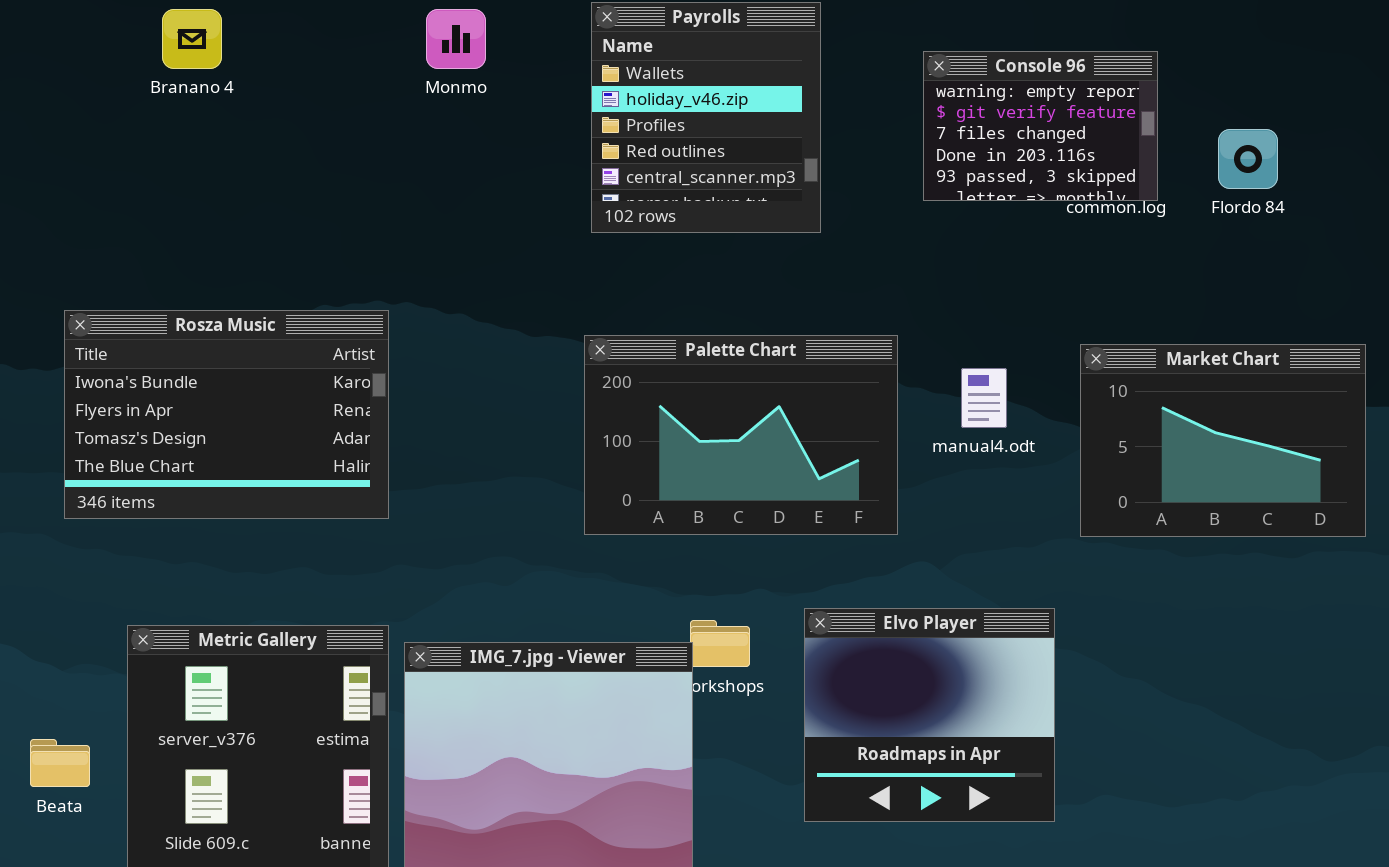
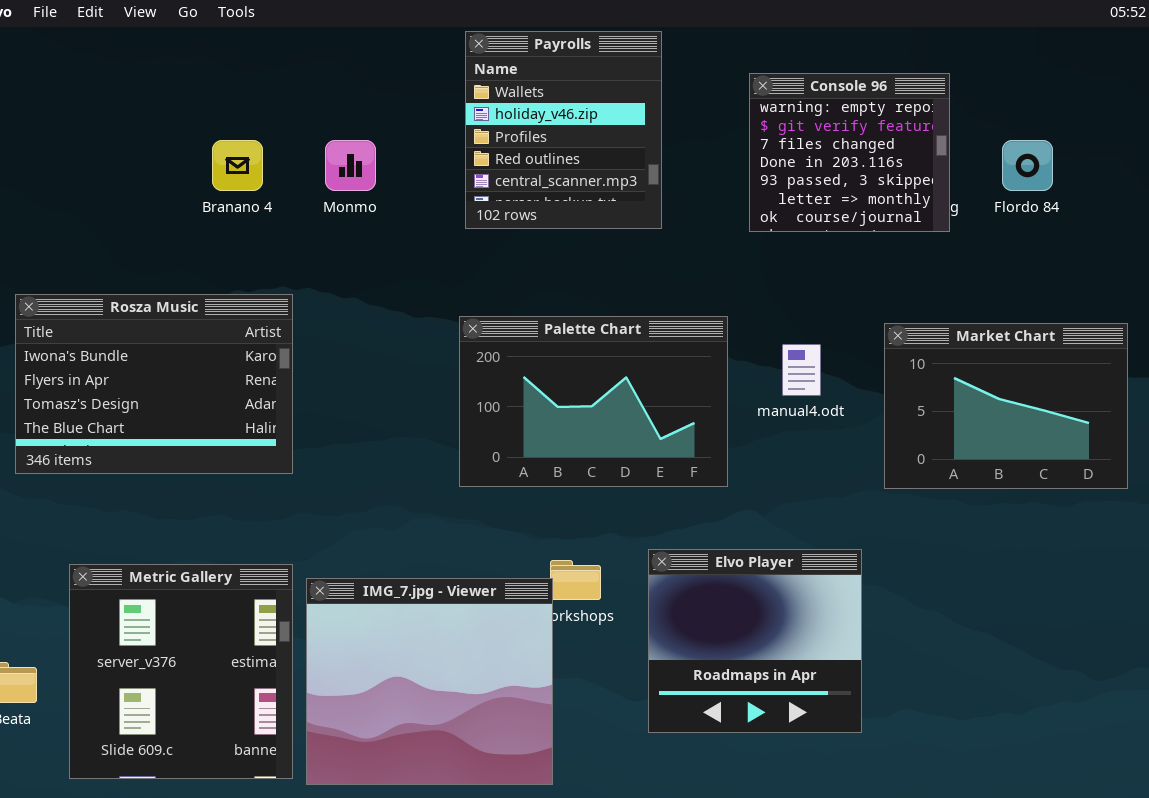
Branano 4: [162,9,222,69] -> [212,140,263,191], moved
Monmo: [426,9,486,69] -> [325,140,376,191], moved
Console 96: [923,51,1158,201] -> [749,73,950,232], resized

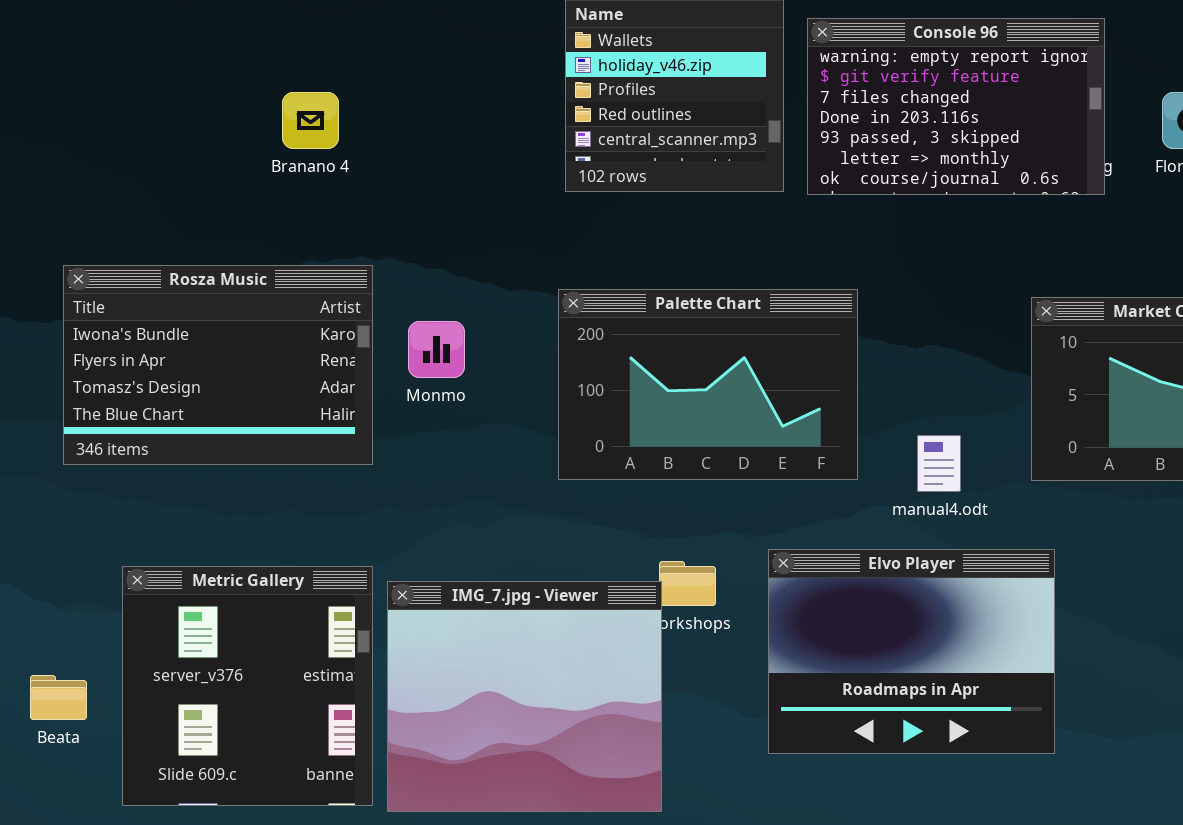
Console 96: [749,73,950,232] -> [807,18,1105,195], resized
Monmo: [325,140,376,191] -> [408,321,465,378], moved
manual4.odt: [782,344,821,396] -> [917,435,961,492], moved
Elvo Player: [648,549,862,733] -> [768,549,1055,754], resized

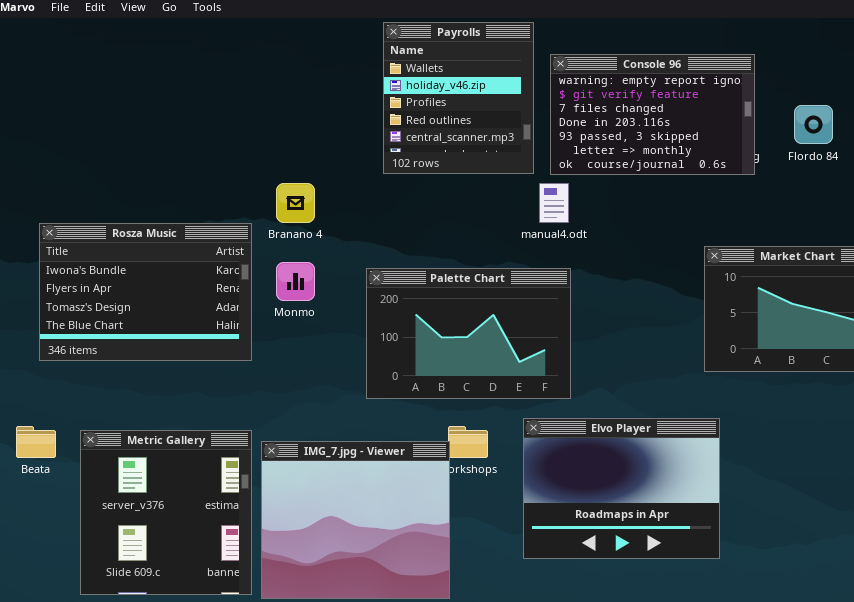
Branano 4: [282,92,339,149] -> [276,183,315,223], moved
Palette Chart: [558,289,858,480] -> [366,268,571,399], moved
manual4.odt: [917,435,961,492] -> [539,183,569,223], moved
Beata: [30,675,87,720] -> [16,426,56,458], moved

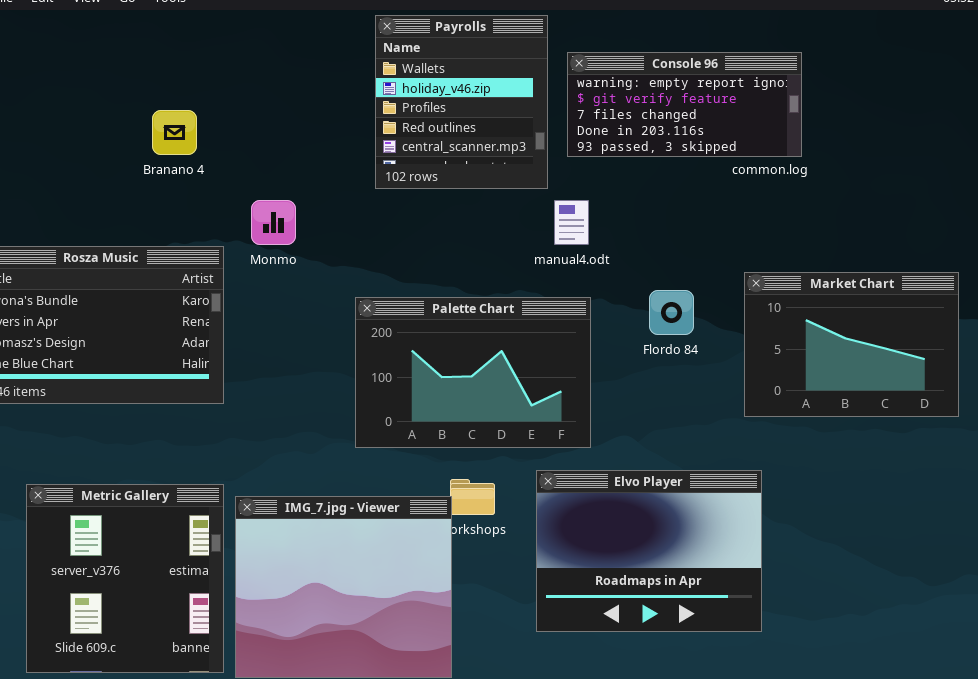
Console 96: [550,54,755,175] -> [567,52,802,157], resized
Flordo 84: [794,105,833,144] -> [649,290,694,335], moved
Branano 4: [276,183,315,223] -> [152,110,197,155], moved
Monmo: [276,262,315,301] -> [251,200,296,245], moved

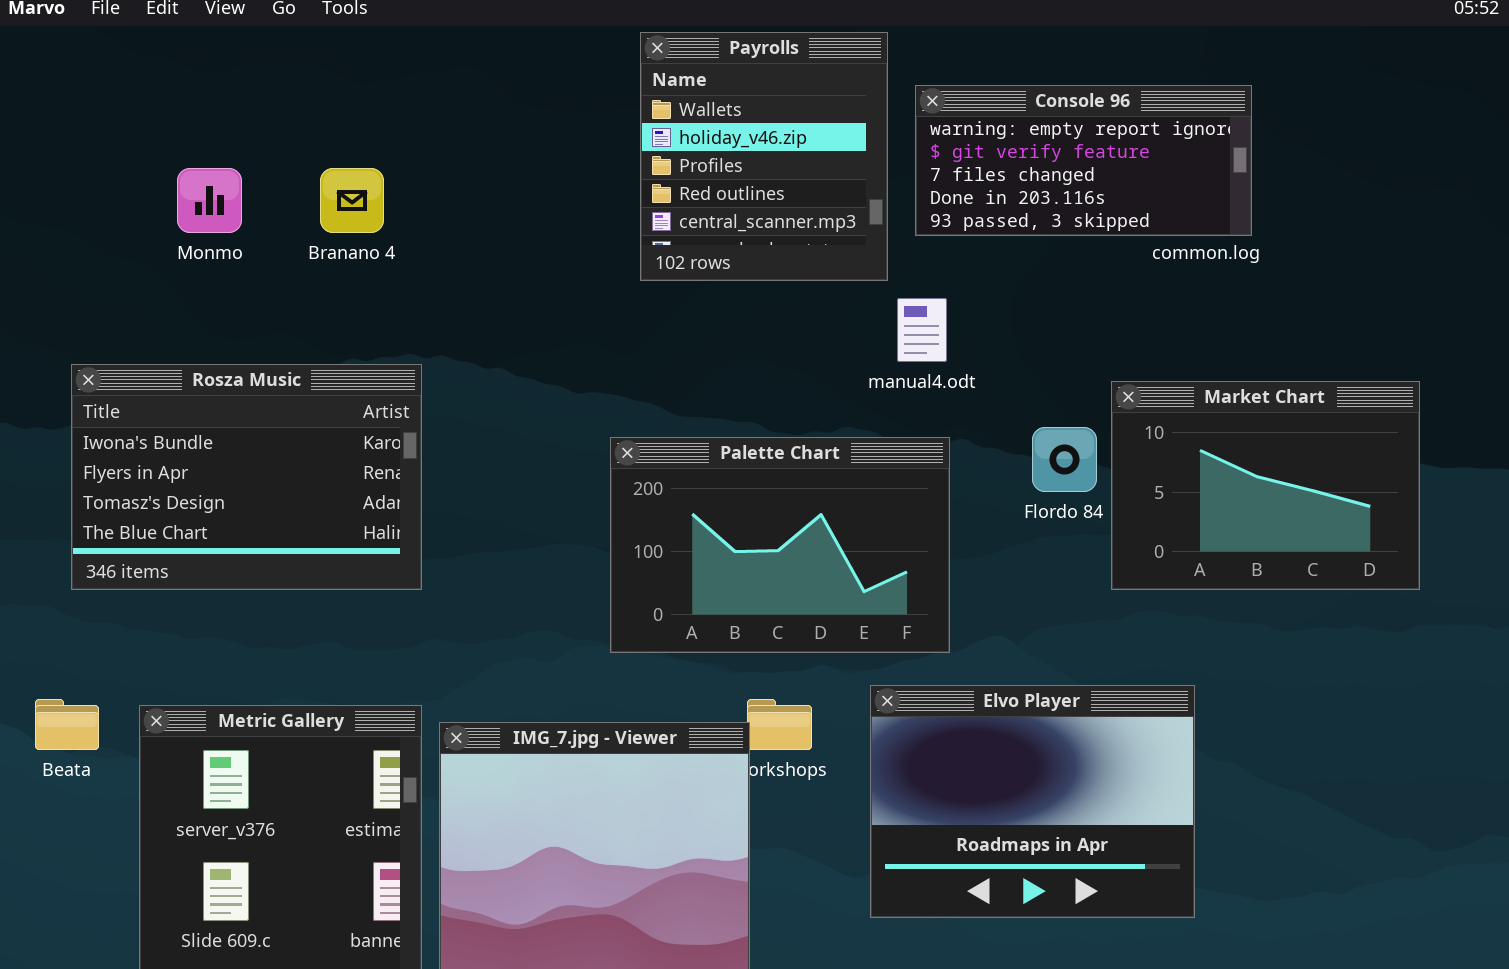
Monmo: [251,200,296,245] -> [177,168,242,233], moved
Market Chart: [744,272,959,417] -> [1111,381,1420,590], moved

